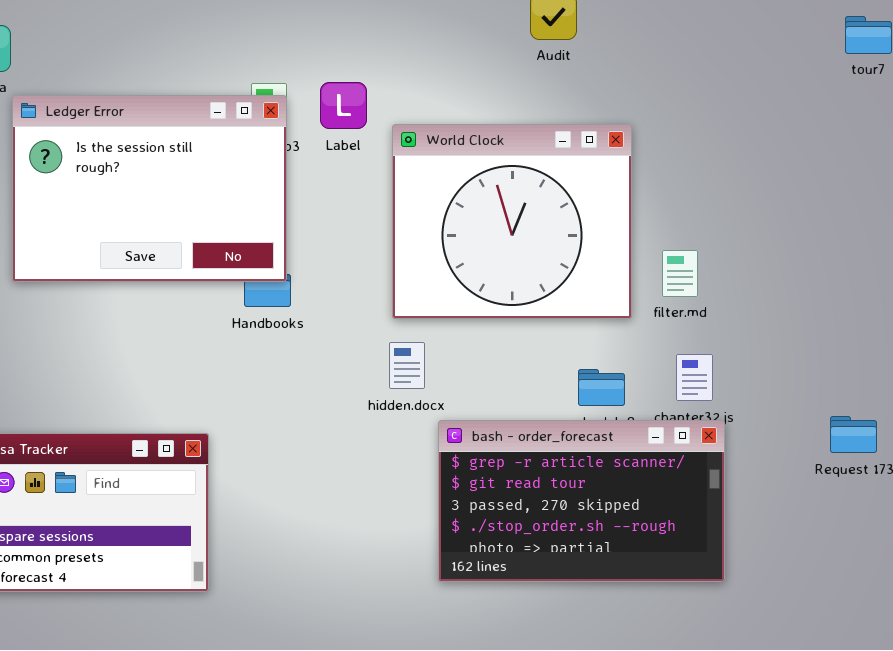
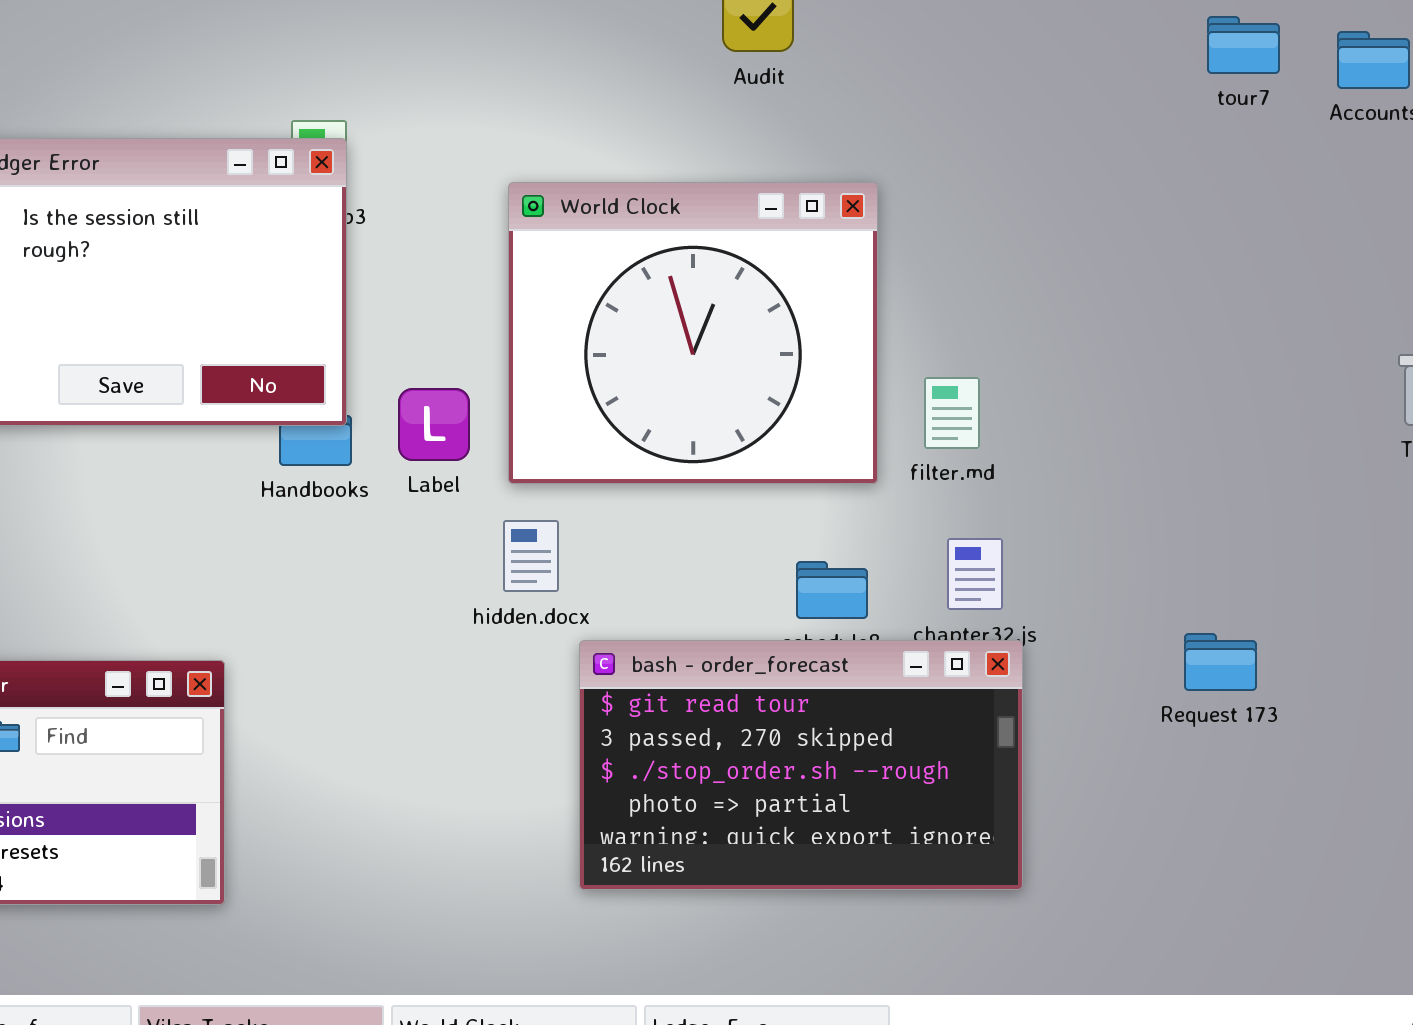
Label: [320,82,367,129] -> [398,388,470,461], moved
bash - order_forecast: [438,420,725,582] -> [579,640,1023,890], scrolled down 1 row

